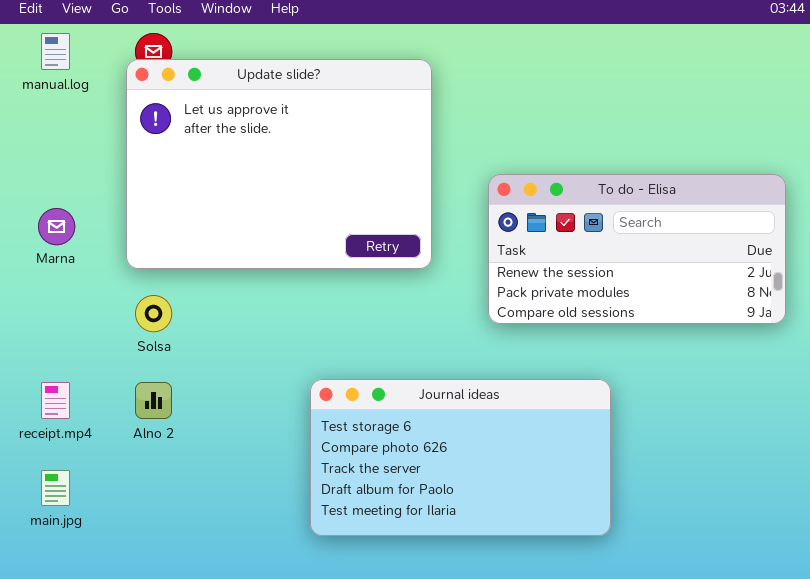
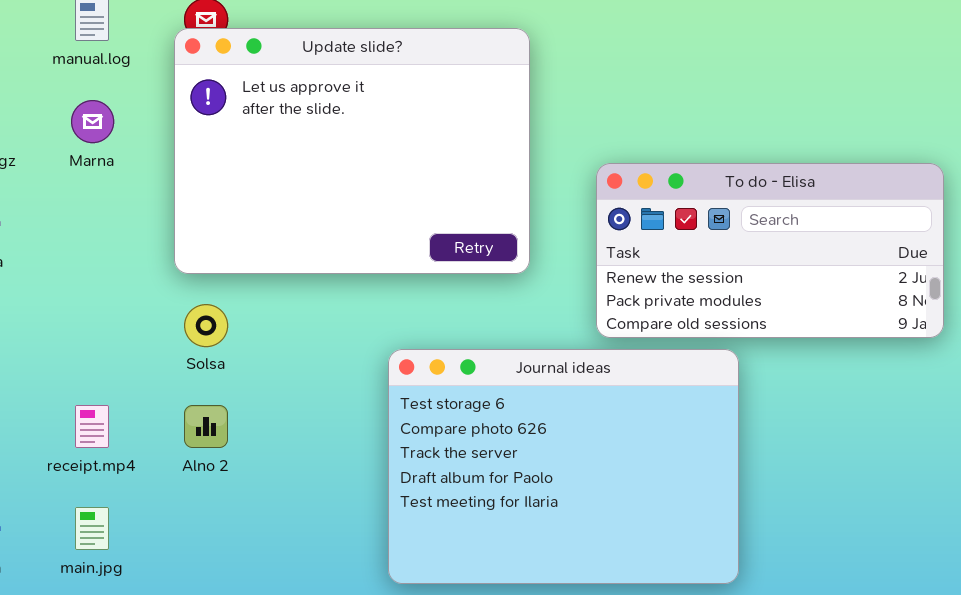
Marna: [38,208,75,245] -> [71,100,114,143], moved
Journal ideas: [310,379,611,536] -> [388,349,739,584], resized

